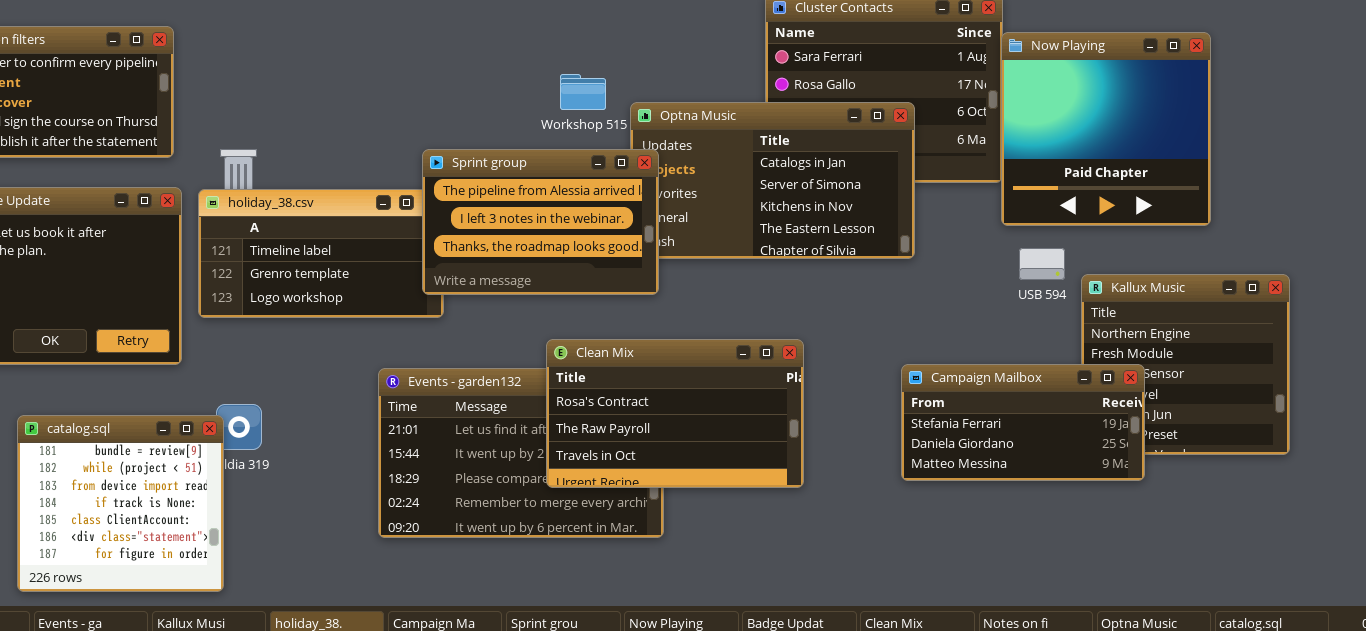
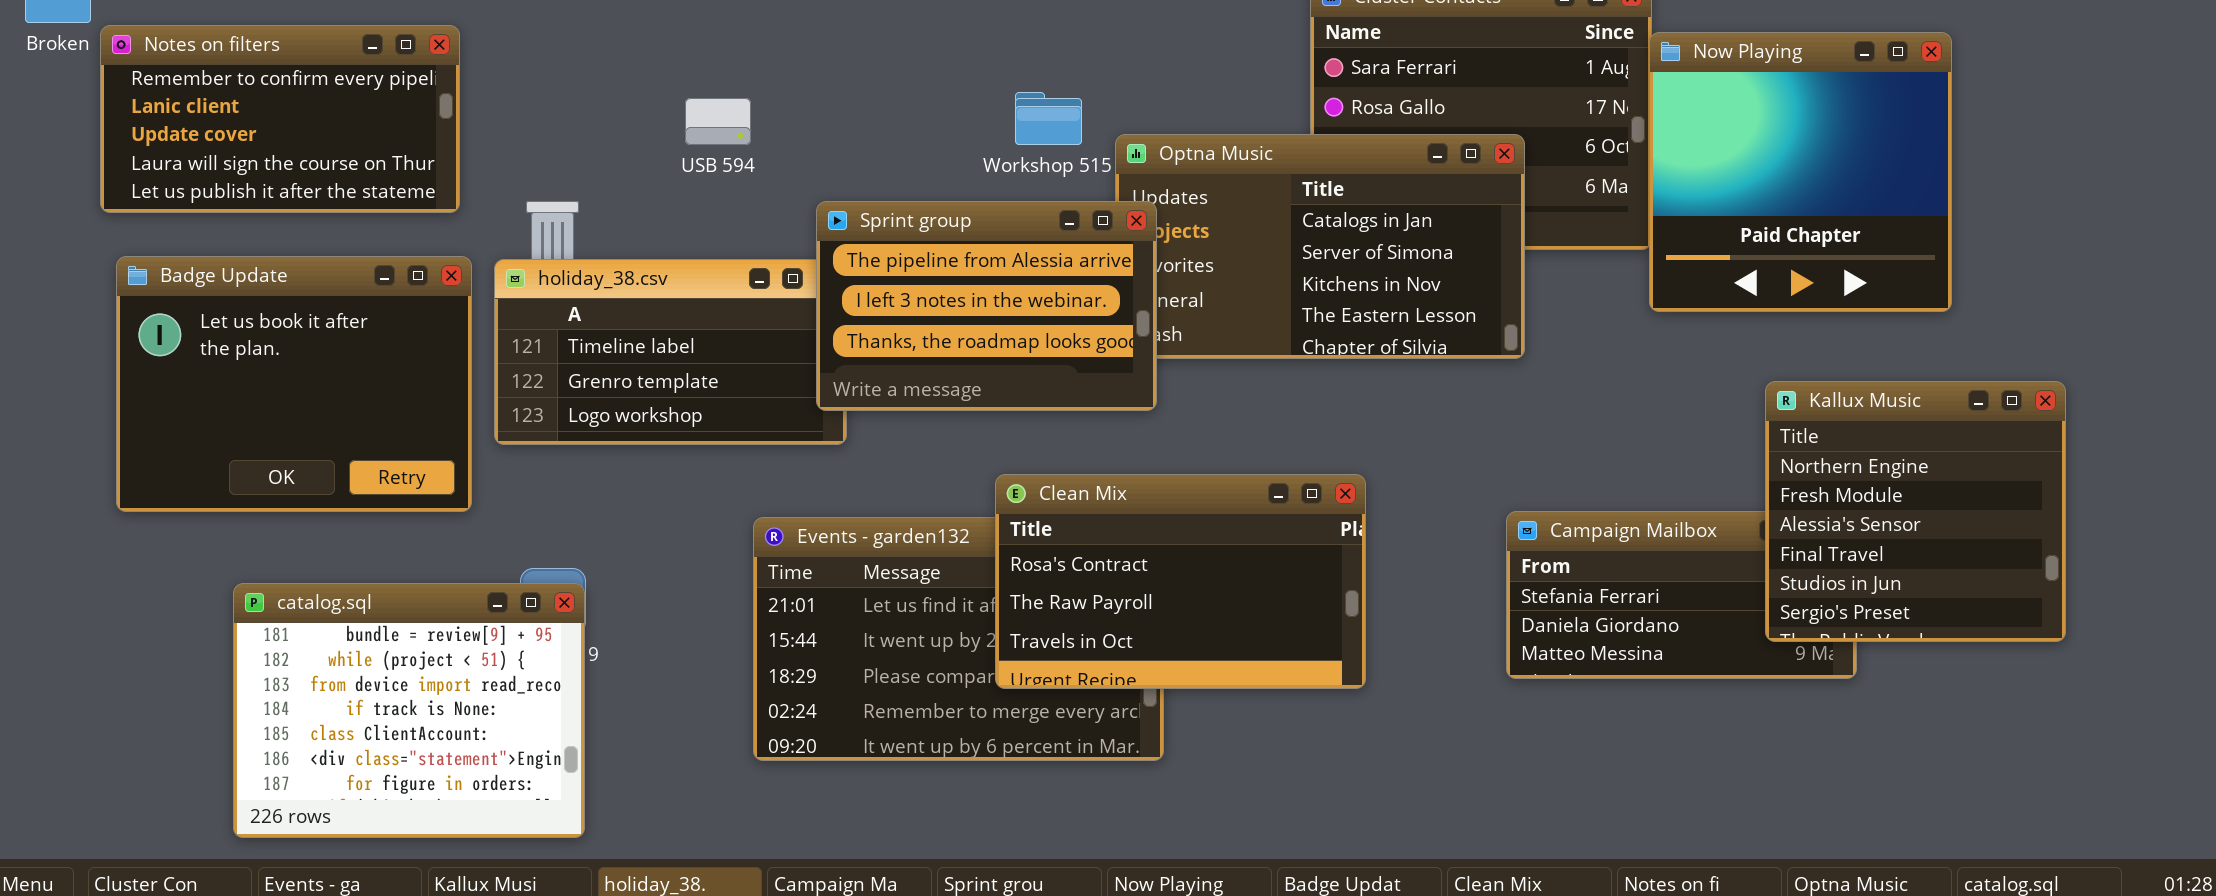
USB 594: [1019,248,1065,280] -> [685,98,751,145], moved
Kallux Music: [1081,274,1290,455] -> [1765,381,2066,642], raised
catalog.sql: [17,415,224,592] -> [233,583,585,838], resized

